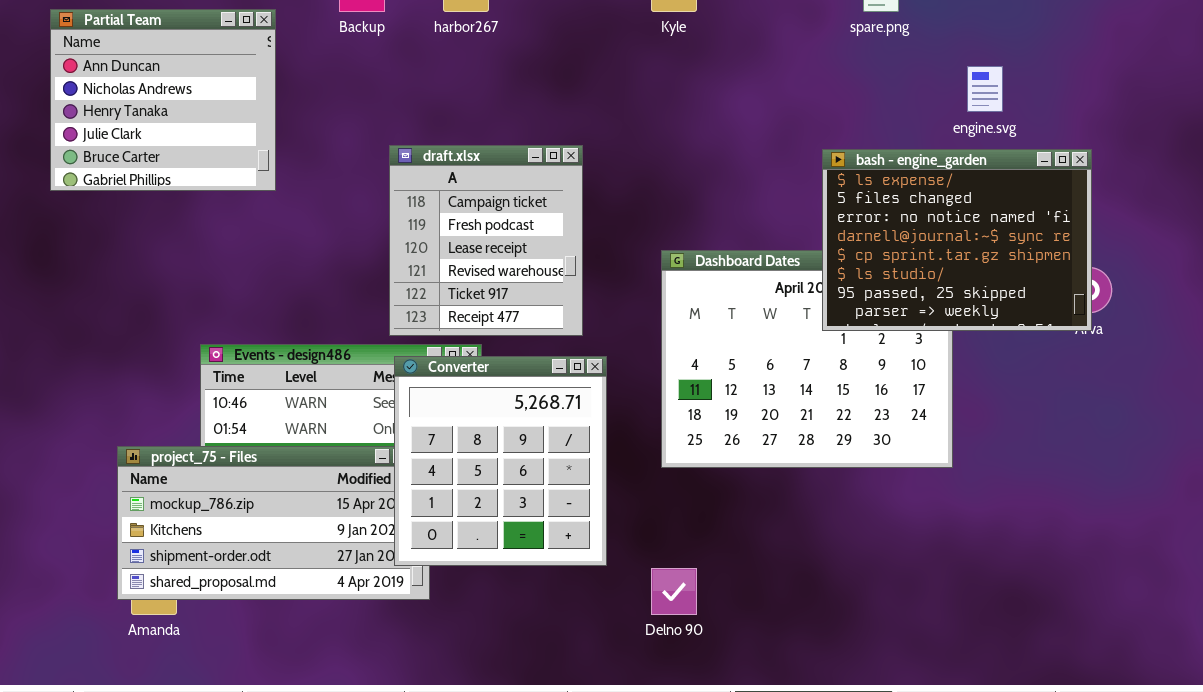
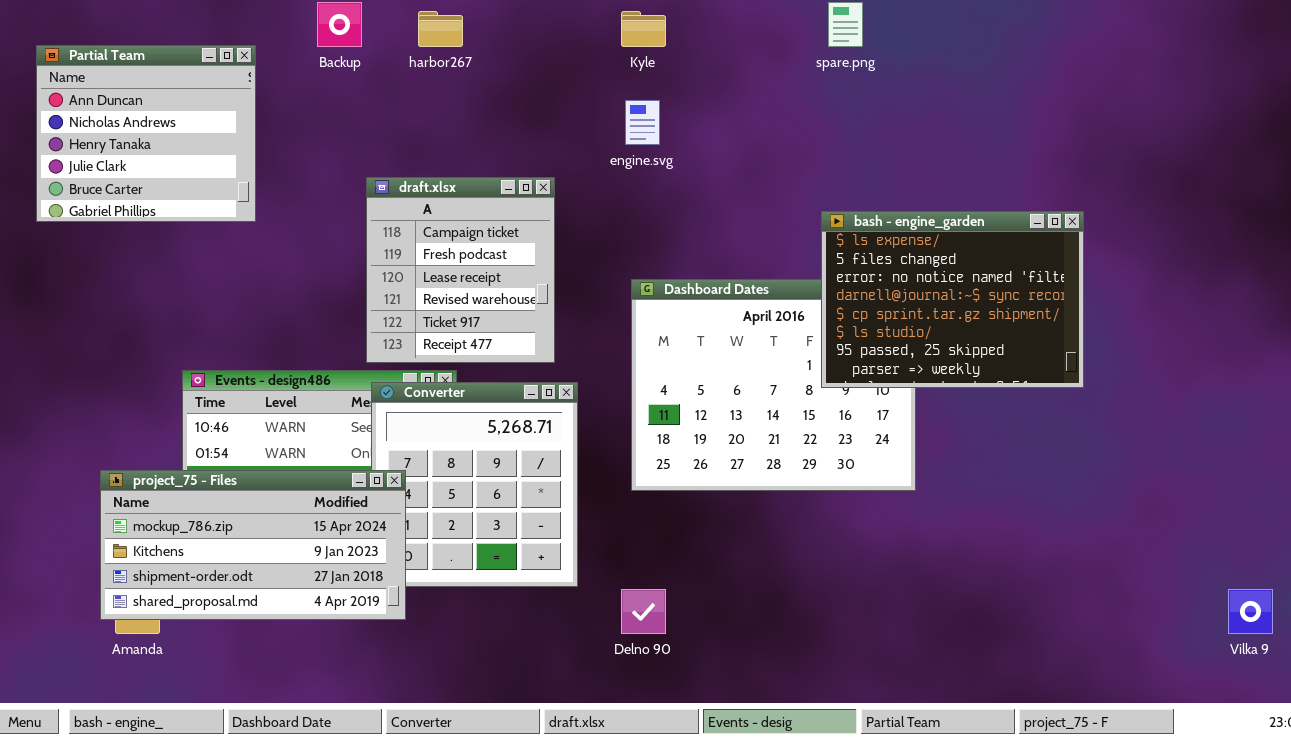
engine.svg: [967,66,1003,112] -> [625,100,660,145], moved
bash - engine_garden: [822,149,1092,331] -> [821,211,1084,388], moved
project_75 - Files: [117,446,430,600] -> [100,470,406,620], raised

